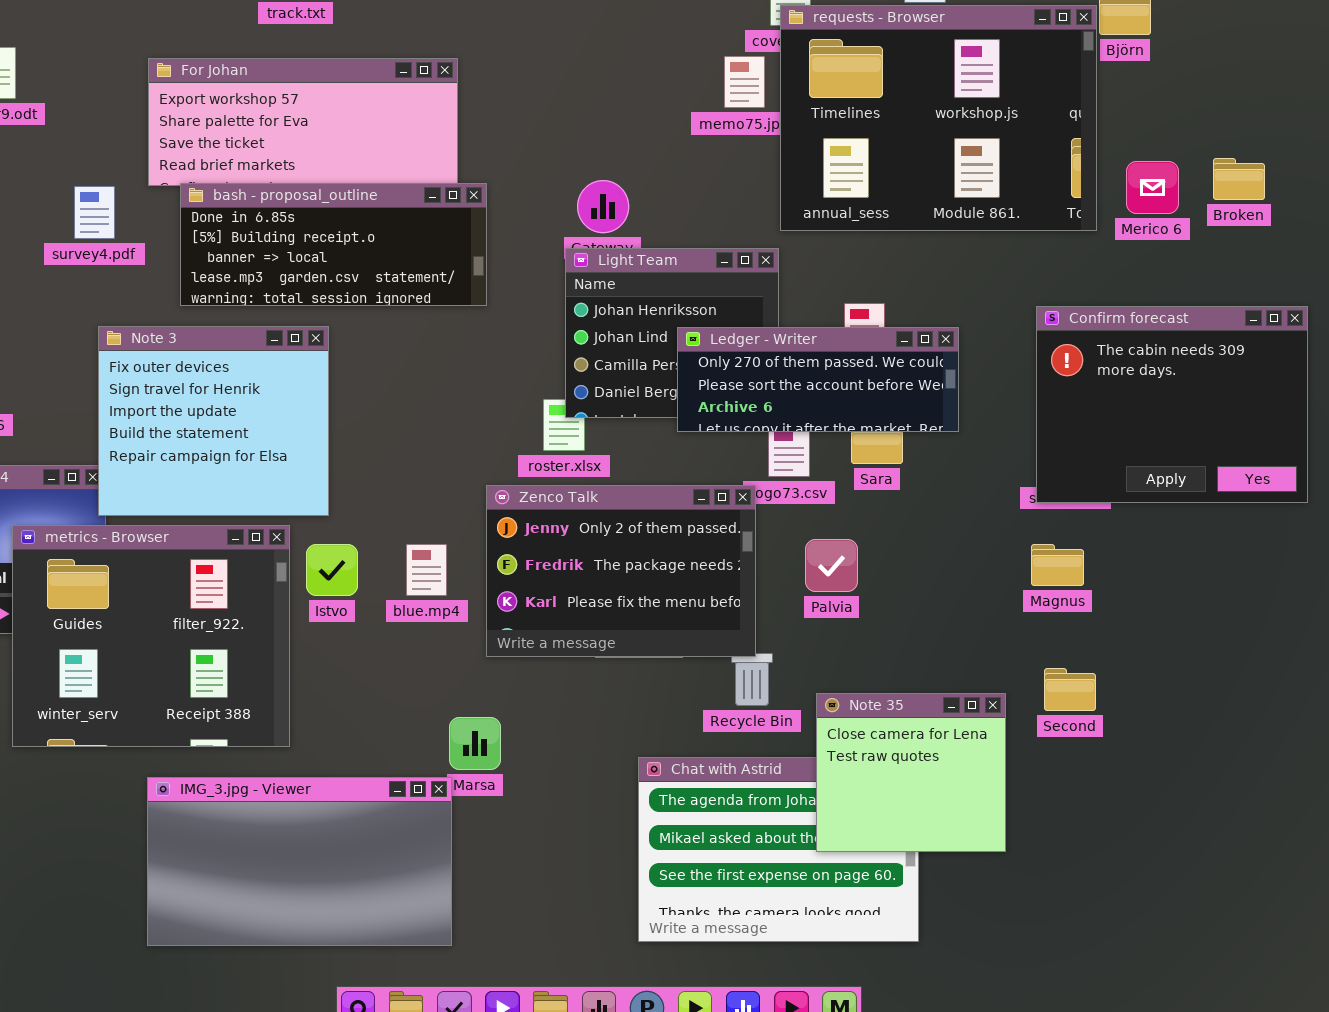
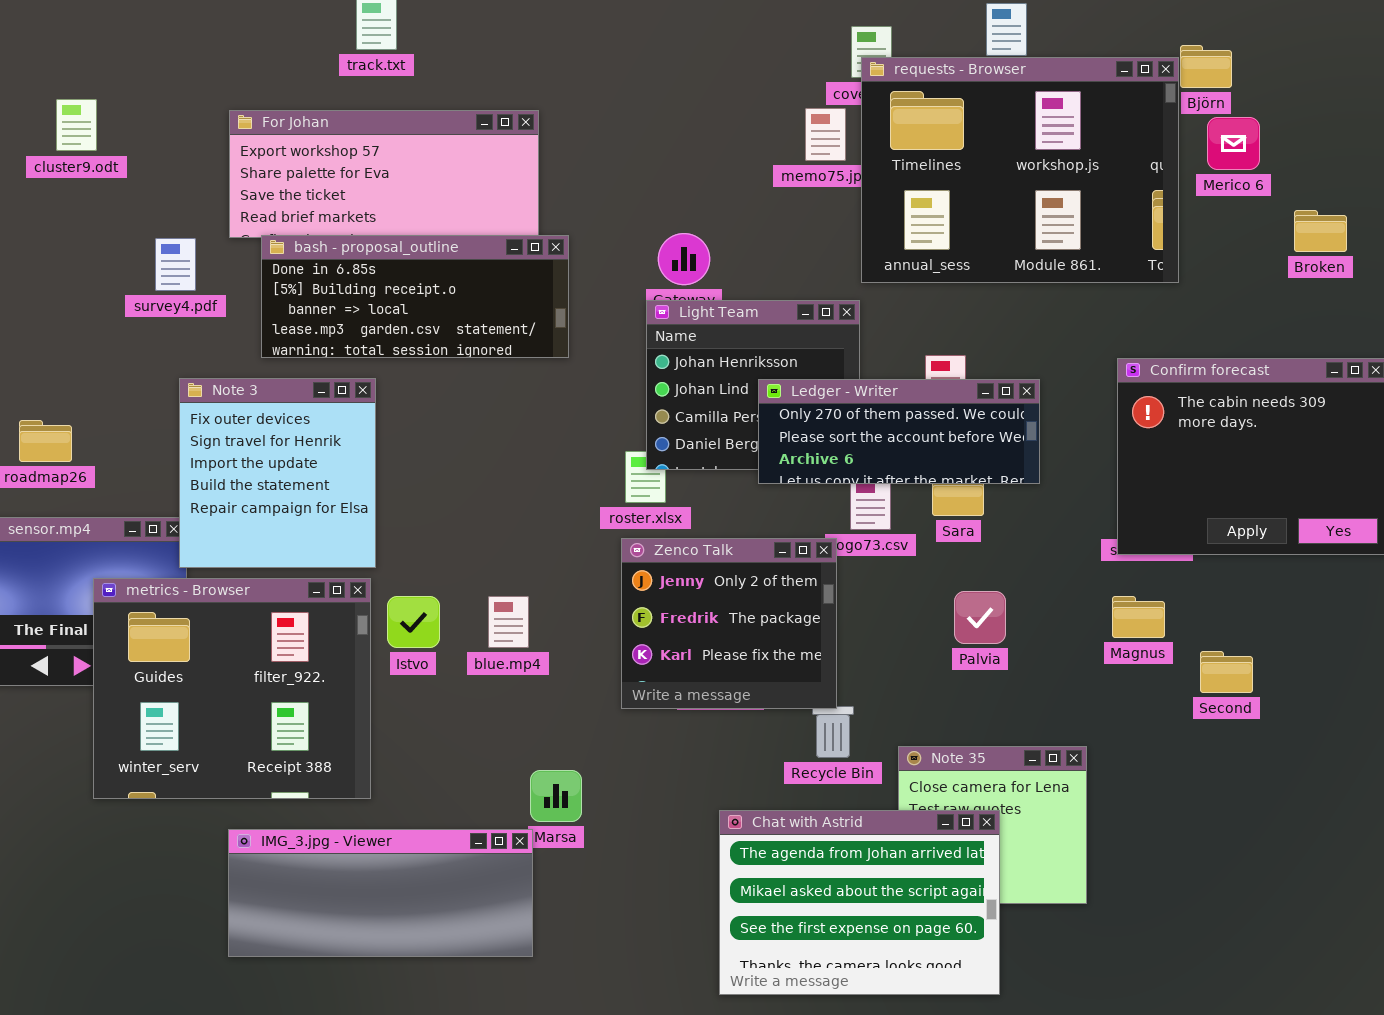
Merico 6: [1126,161,1179,214] -> [1207,117,1260,170], moved
Note 3: [98,326,329,516] -> [179,378,376,568], resized
Zenco Talk: [486,485,756,657] -> [621,538,837,709], resized
Palvia: [805,539,858,592] -> [954,591,1006,644], moved
Second: [1044,668,1096,711] -> [1200,651,1253,693], moved
Chat with Astrid: [638,757,919,942] -> [719,810,1000,995], raised
IMG_3.jpg - Viewer: [147,777,452,946] -> [228,829,533,957], resized

